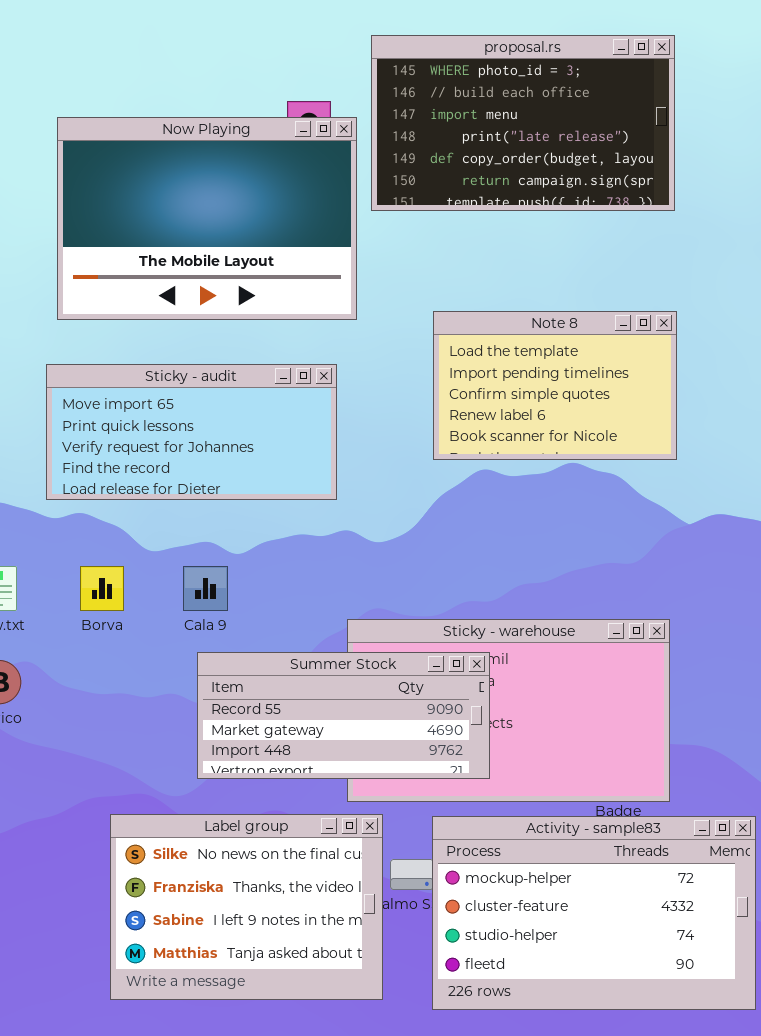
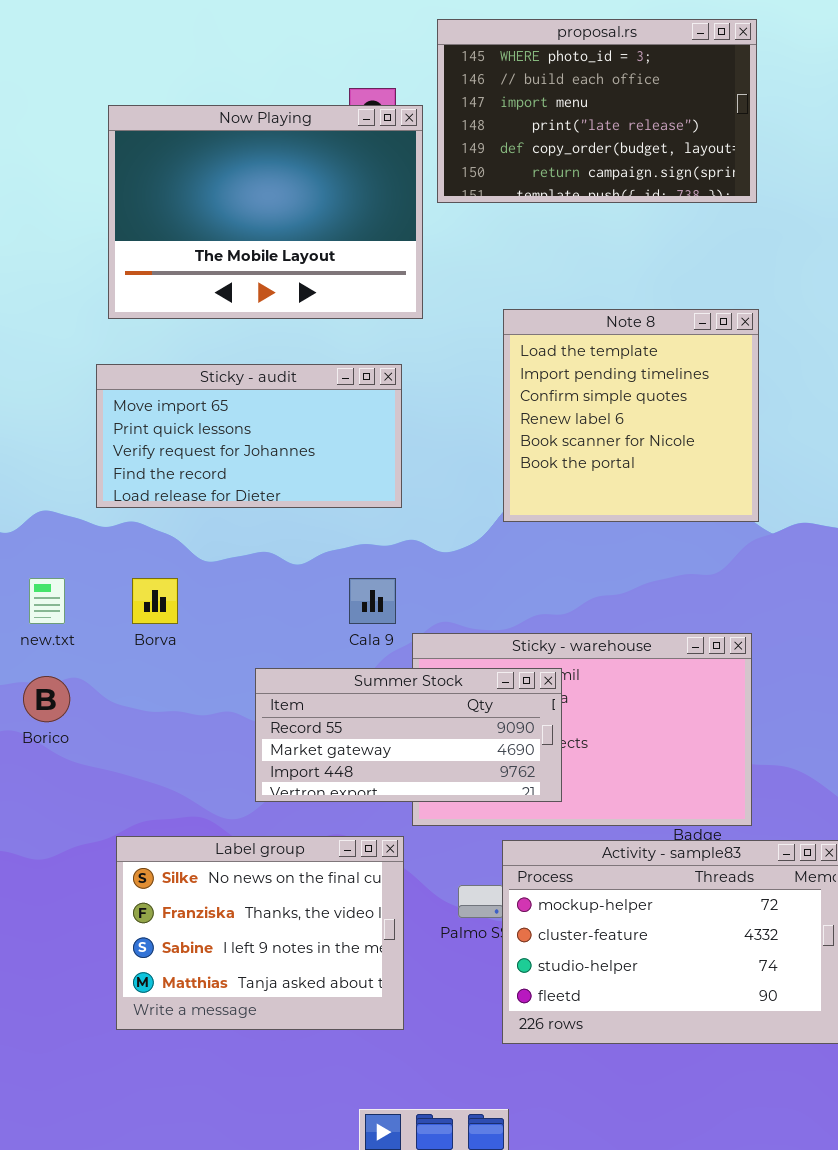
Note 8: [433,311,677,460] -> [503,309,759,522], resized
Cala 9: [183,566,228,611] -> [349,578,396,624], moved
Label group: [110,814,383,1000] -> [116,836,404,1030], moved

